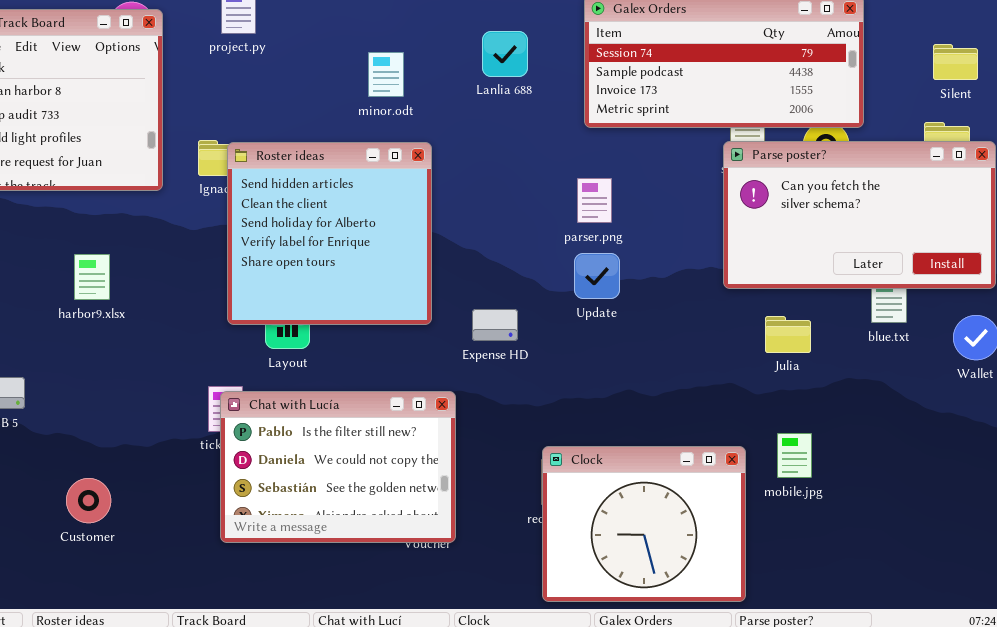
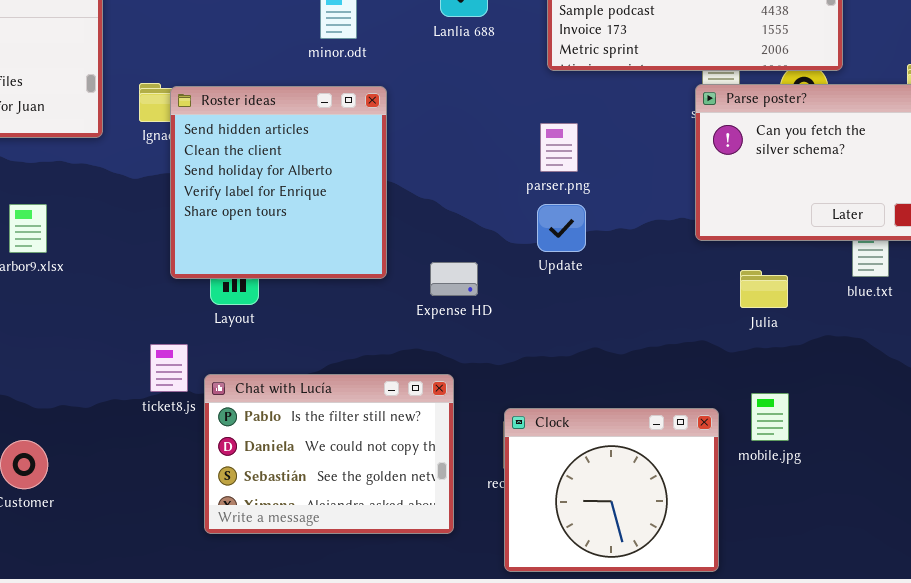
Chat with Lucía: [220,391,456,543] -> [204,374,454,534], moved

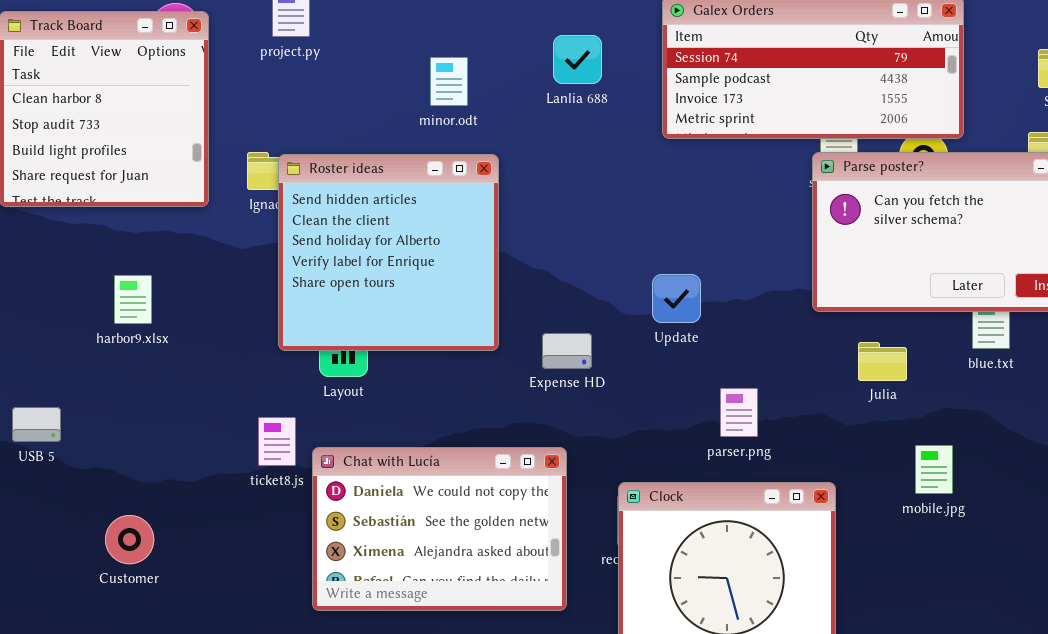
parser.png: [540,123,578,172] -> [720,388,758,437], moved
Chat with Lucía: [204,374,454,534] -> [312,447,567,611], scrolled down 1 row
mobile.jpg: [751,393,789,441] -> [915,445,953,494], moved

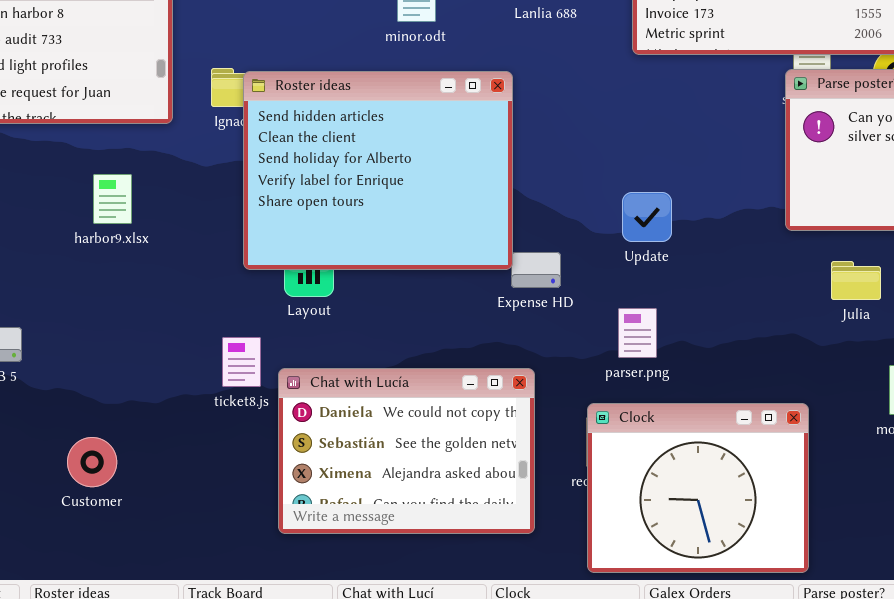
Roster ideas: [278,154,499,351] -> [243,71,513,270], resized
harbor9.xlsx: [114,275,152,324] -> [93,174,132,224], moved
parser.png: [720,388,758,437] -> [618,308,657,358], moved

